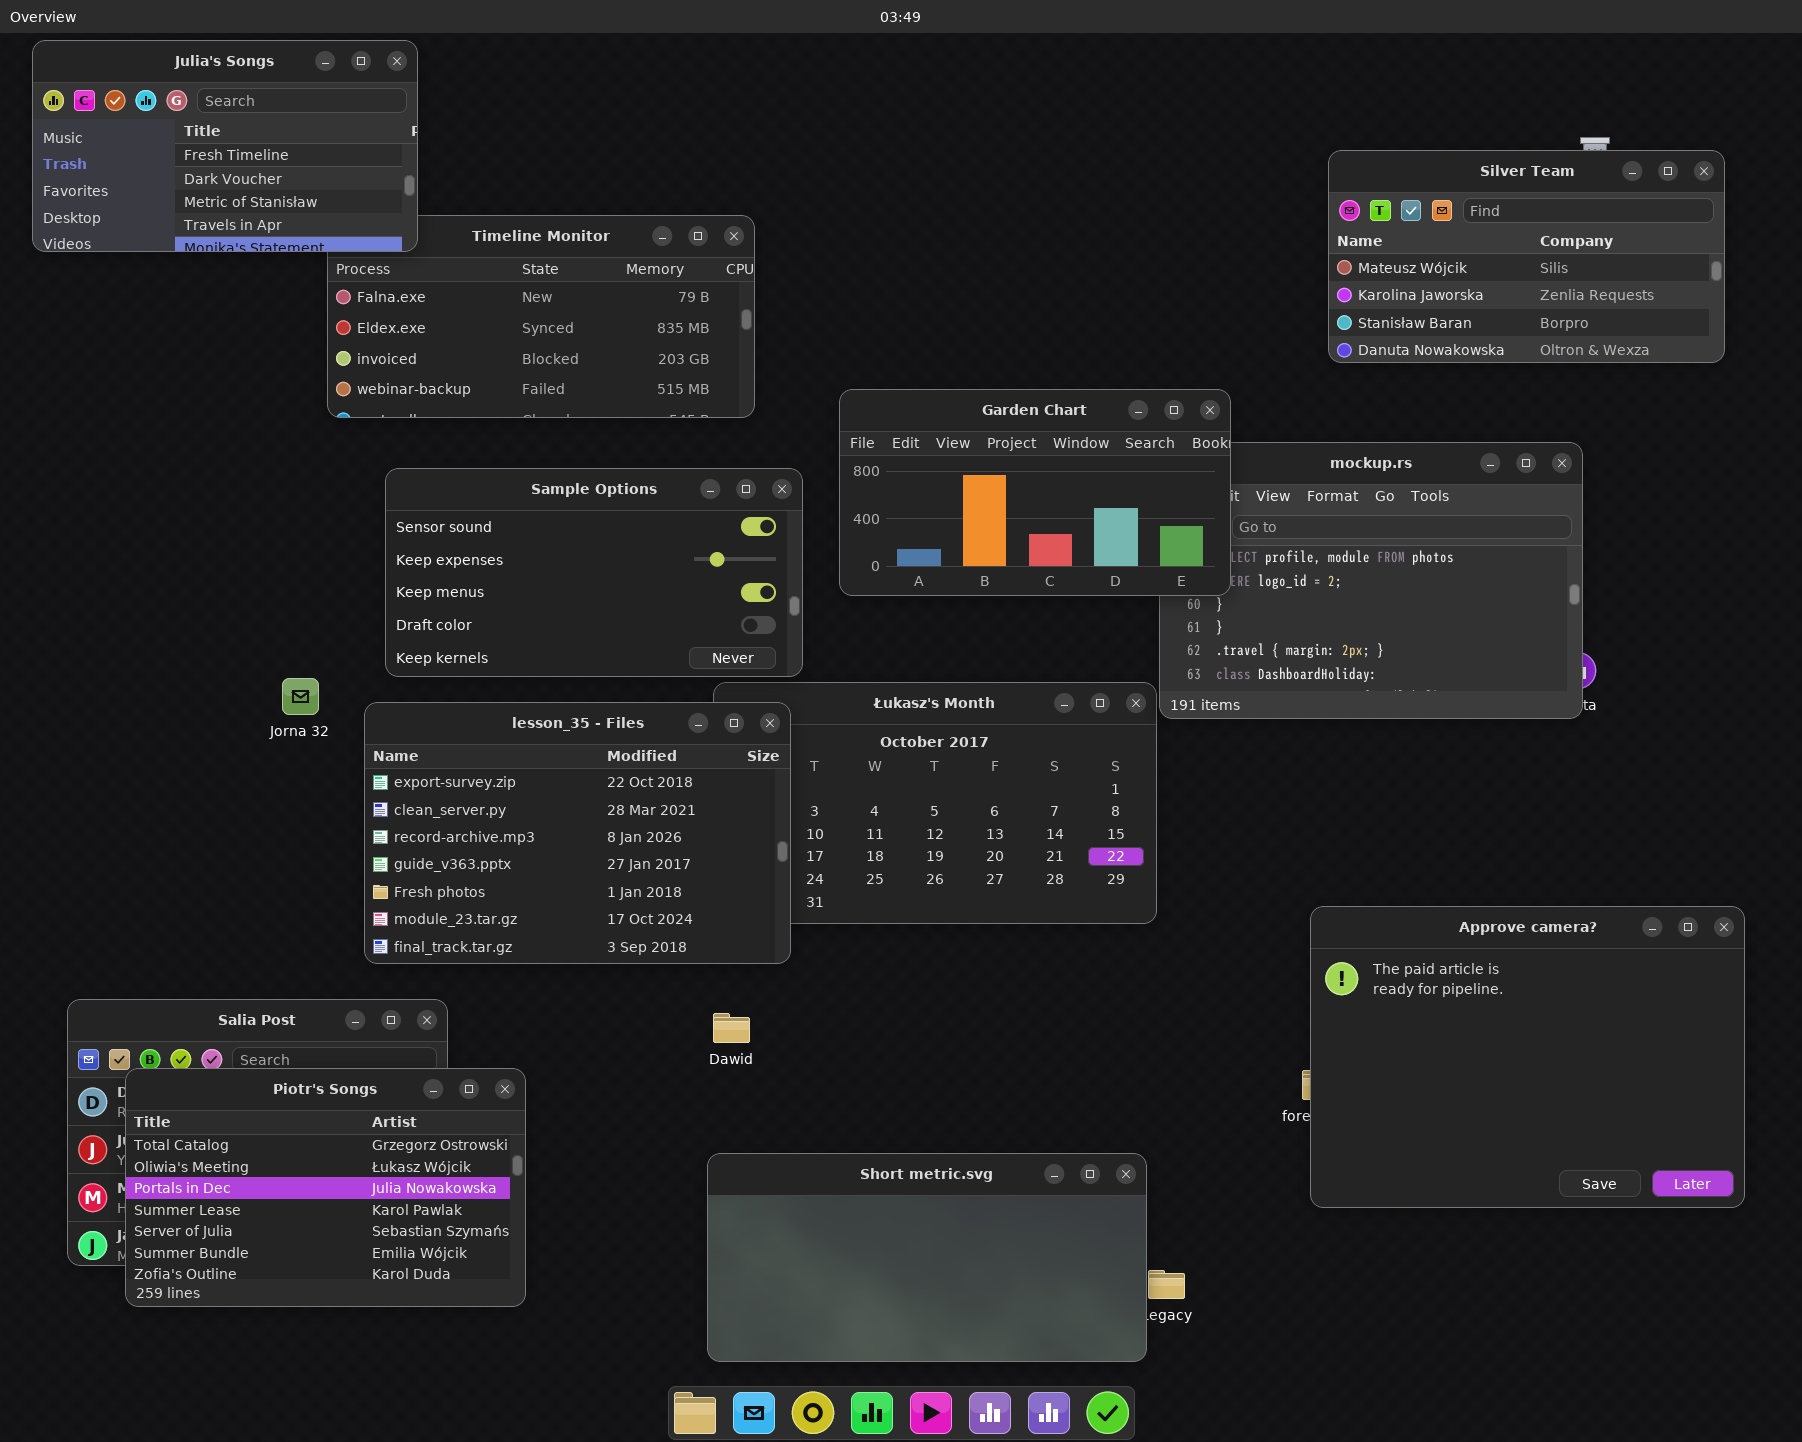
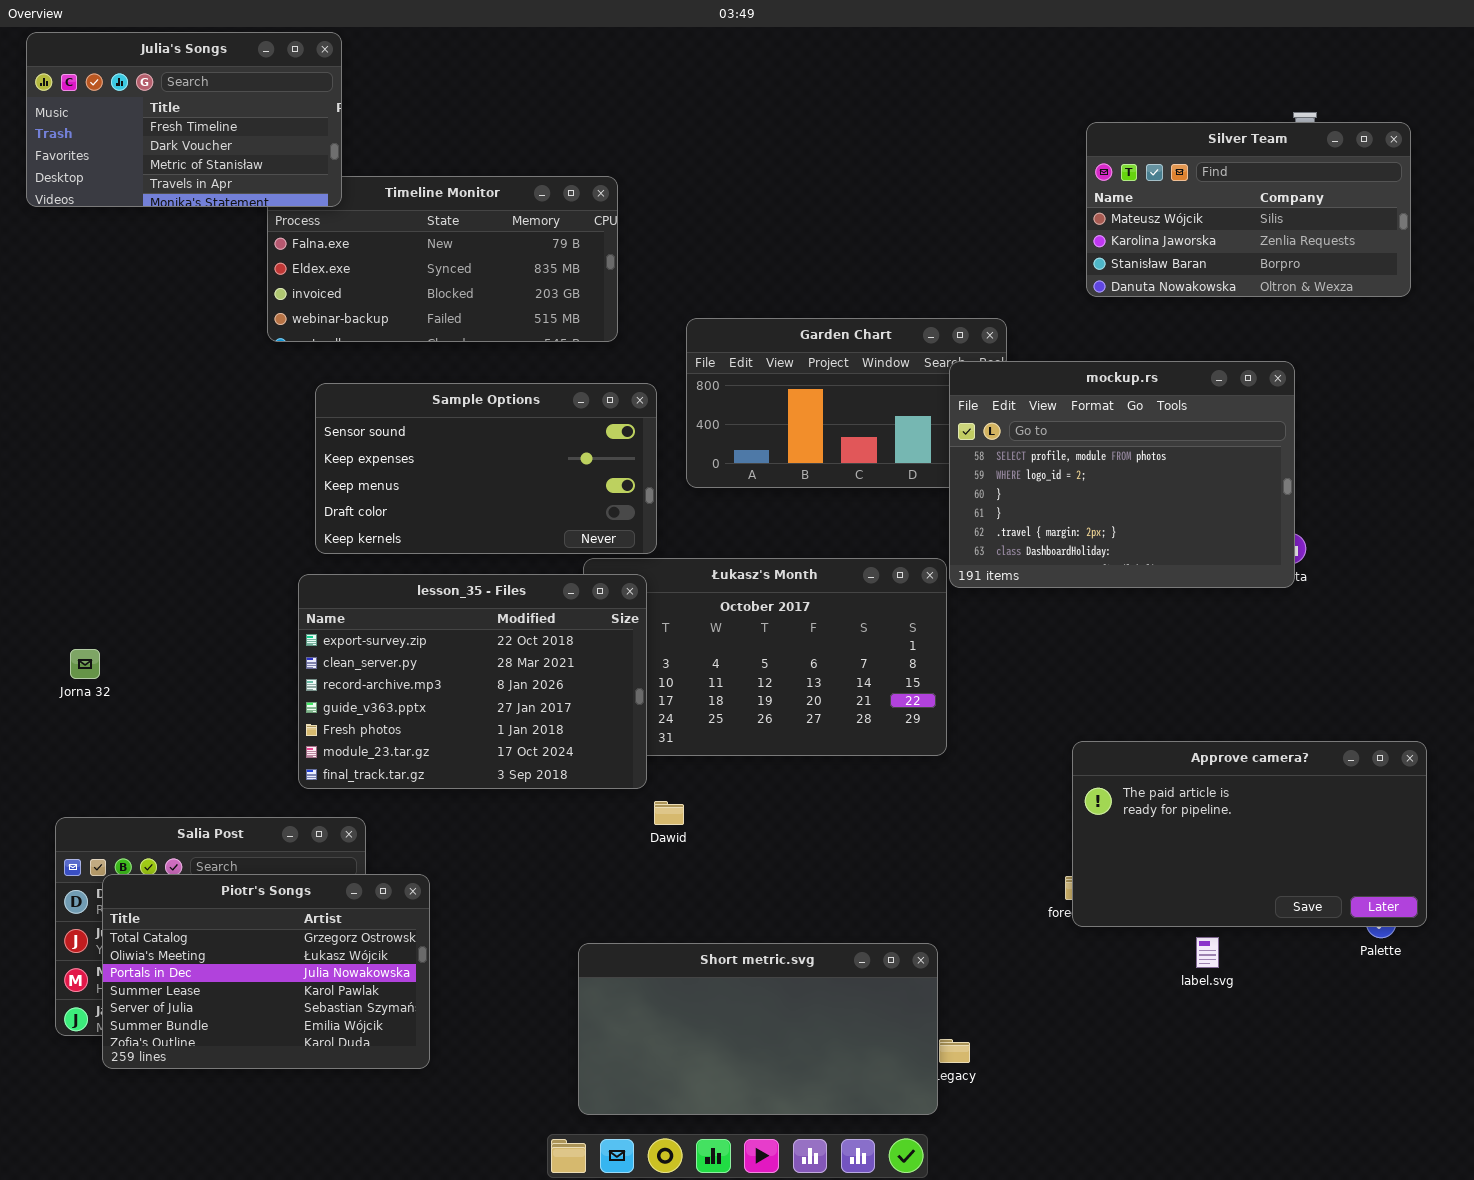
mockup.rs: [1159,442,1583,719] -> [949,361,1295,588], raised
Jorna 32: [282,678,319,715] -> [70,649,100,679], moved
Approve camera?: [1310,906,1745,1208] -> [1072,741,1427,927], resized
Dawid: [713,1013,750,1043] -> [654,801,684,825], moved

